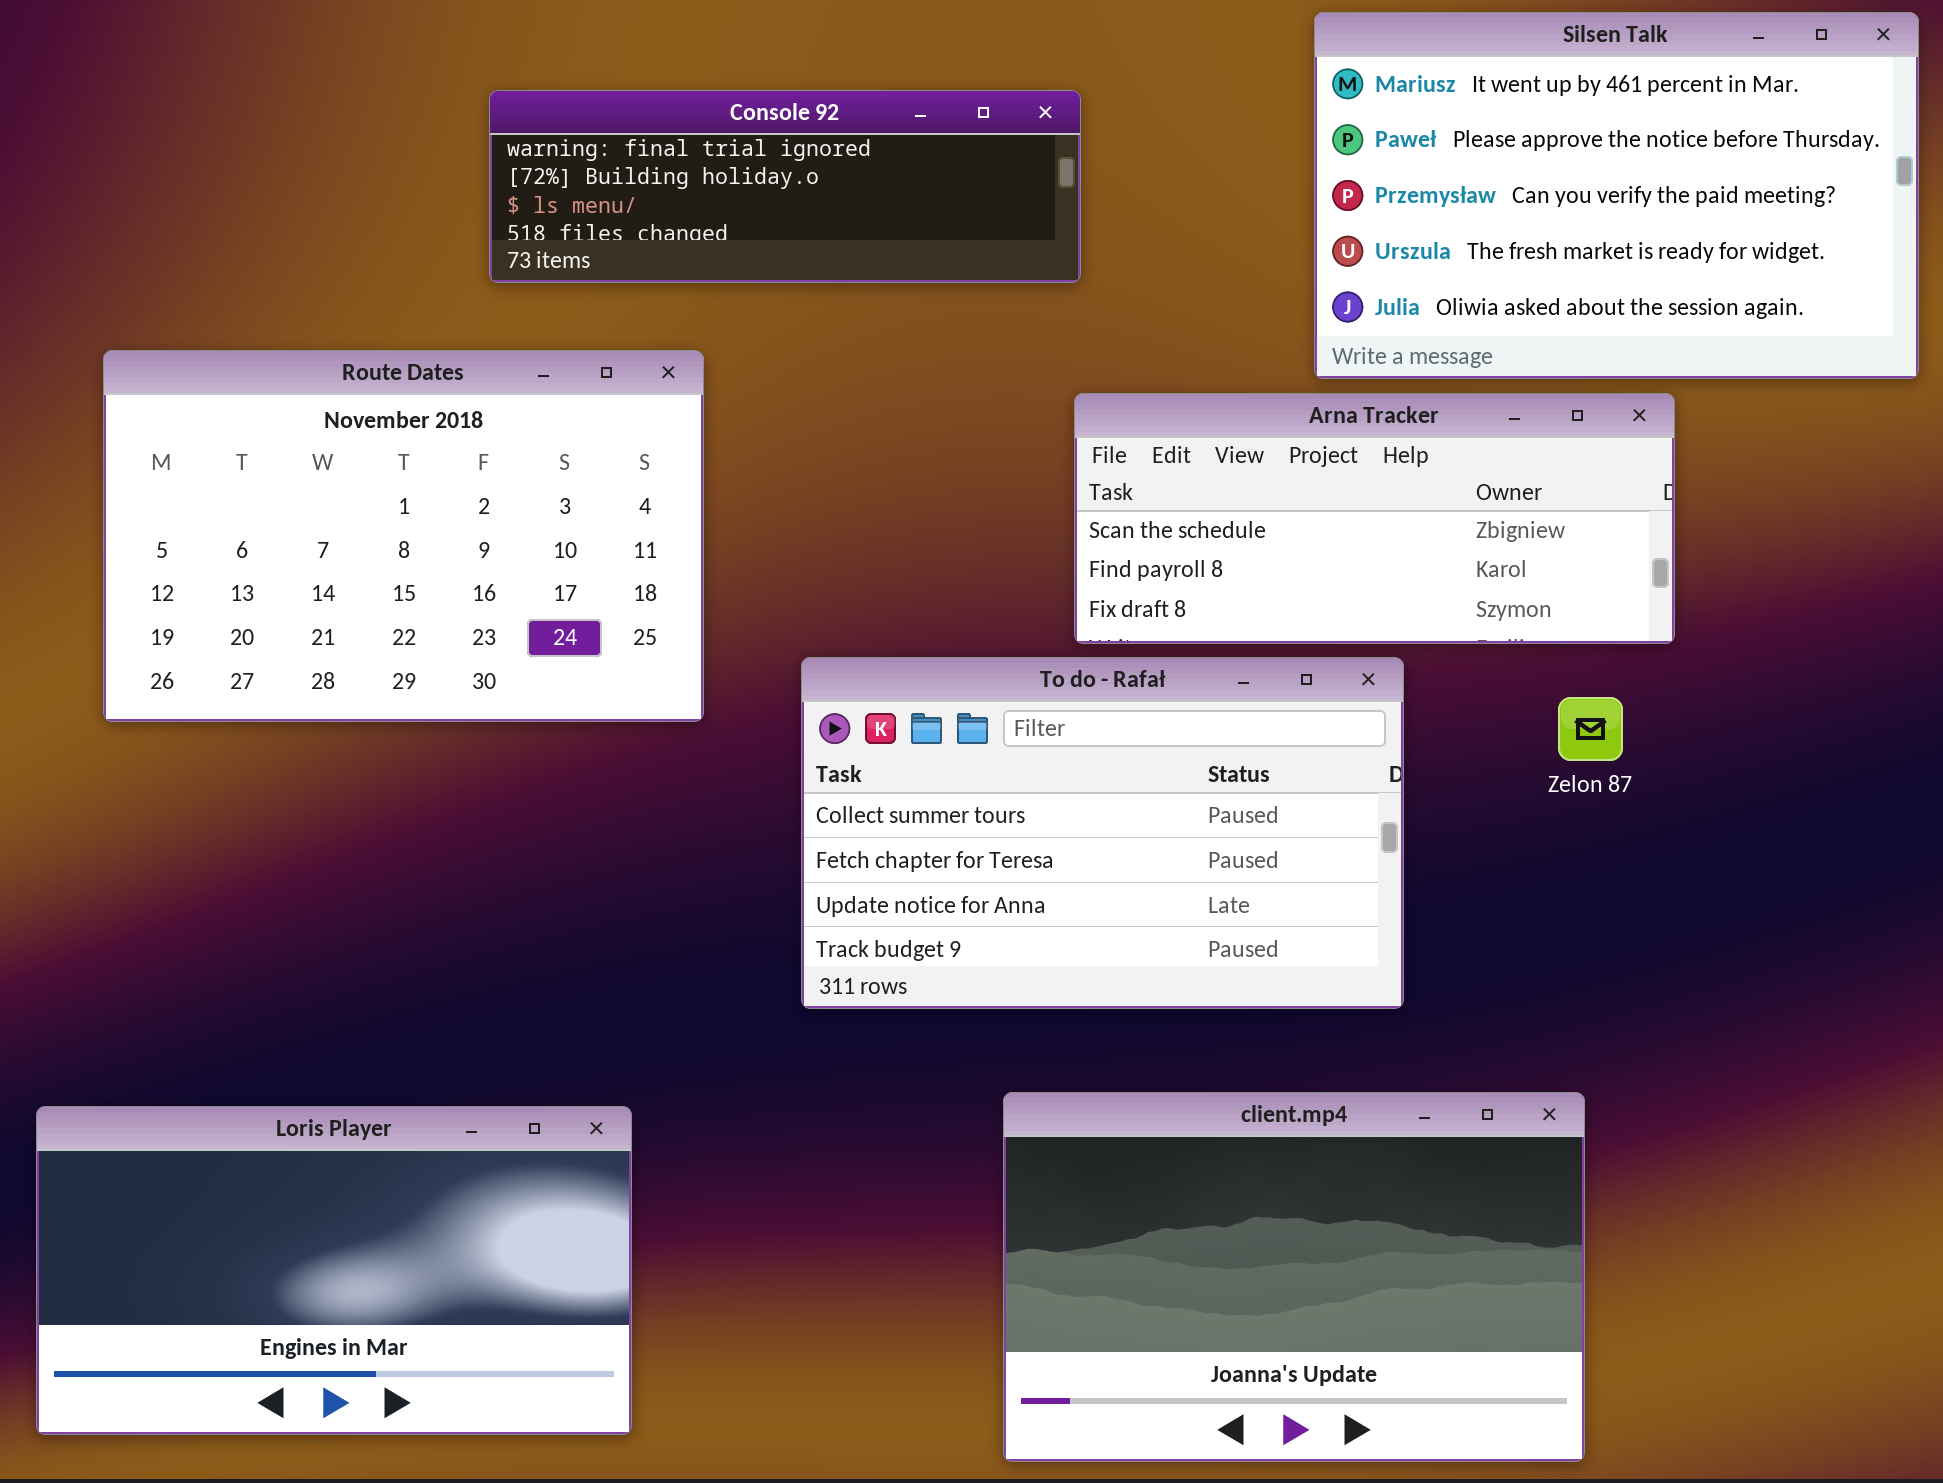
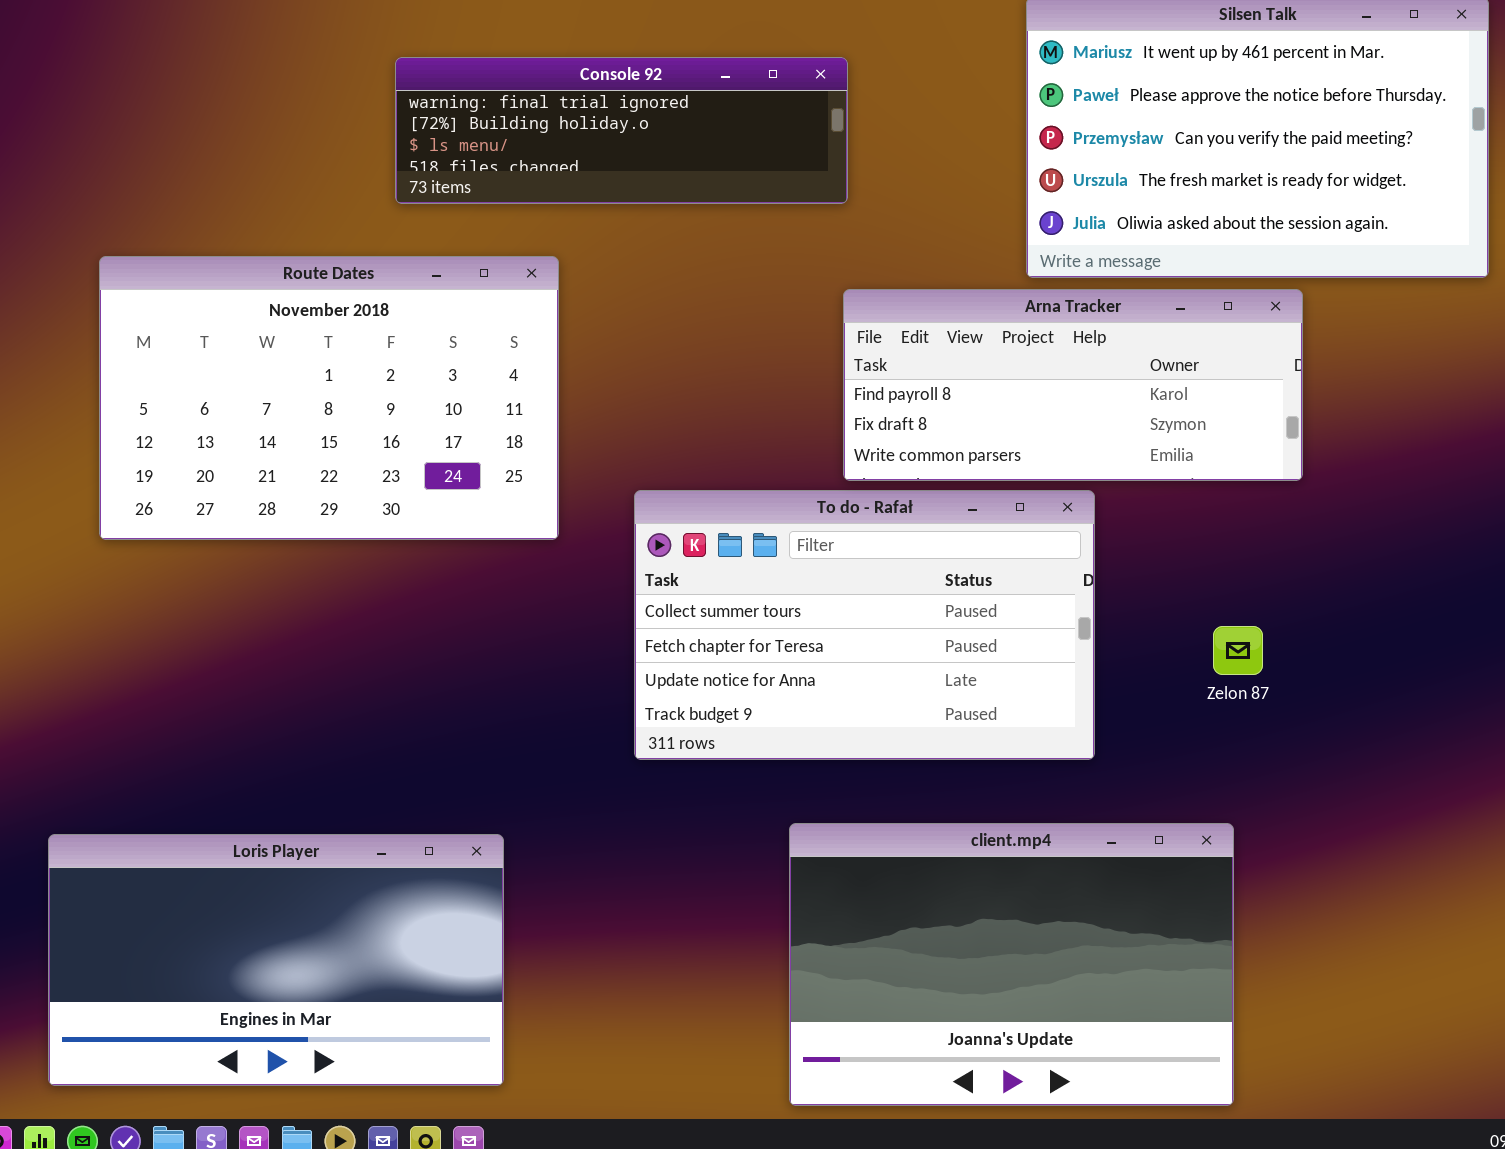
Arna Tracker: [1074,393,1675,644] -> [843,289,1303,481], scrolled down 1 row
Zelon 87: [1558,697,1623,761] -> [1213,626,1263,675], moved

